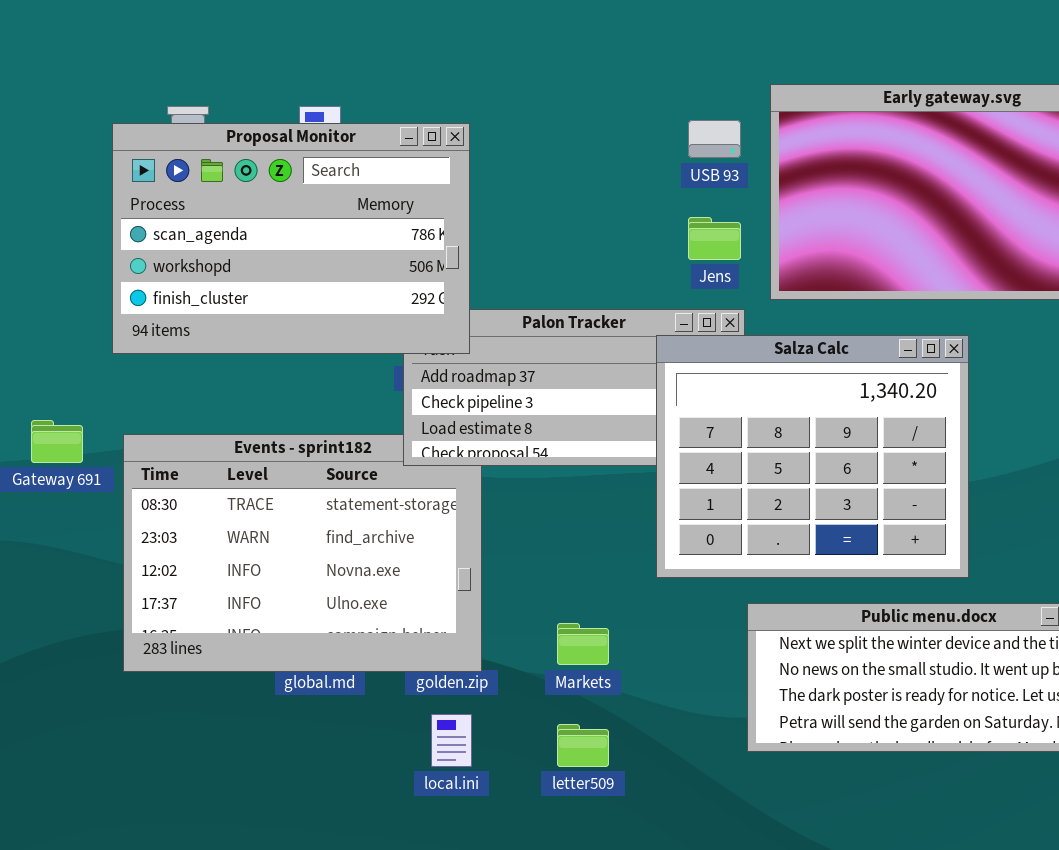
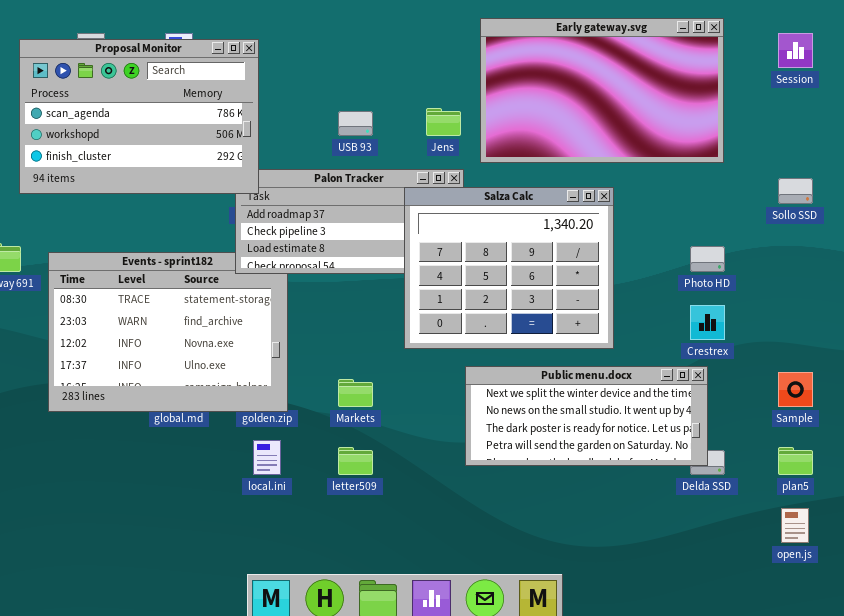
USB 93: [688,120,741,158] -> [338,111,373,136], moved
Proposal Monitor: [112,123,470,354] -> [19,39,259,194], moved

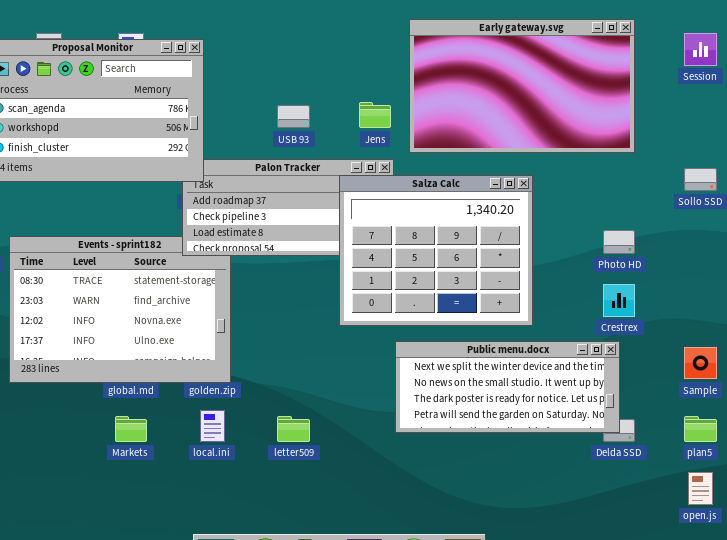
Markets: [338,379,373,407] -> [115,416,147,442], moved

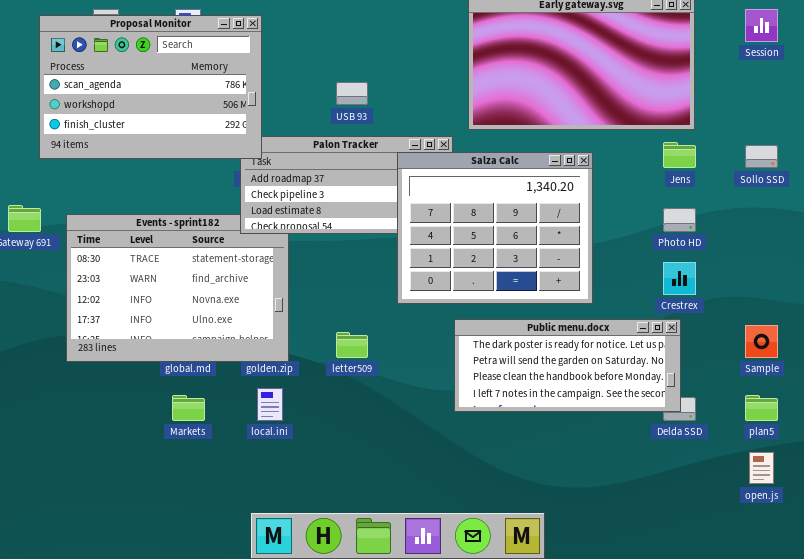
Jens: [359,102,391,128] -> [663,142,696,168], moved
Public menu.docx: [395,341,620,433] -> [454,319,681,412], scrolled down 2 rows
letter509: [277,416,310,442] -> [336,332,368,358], moved

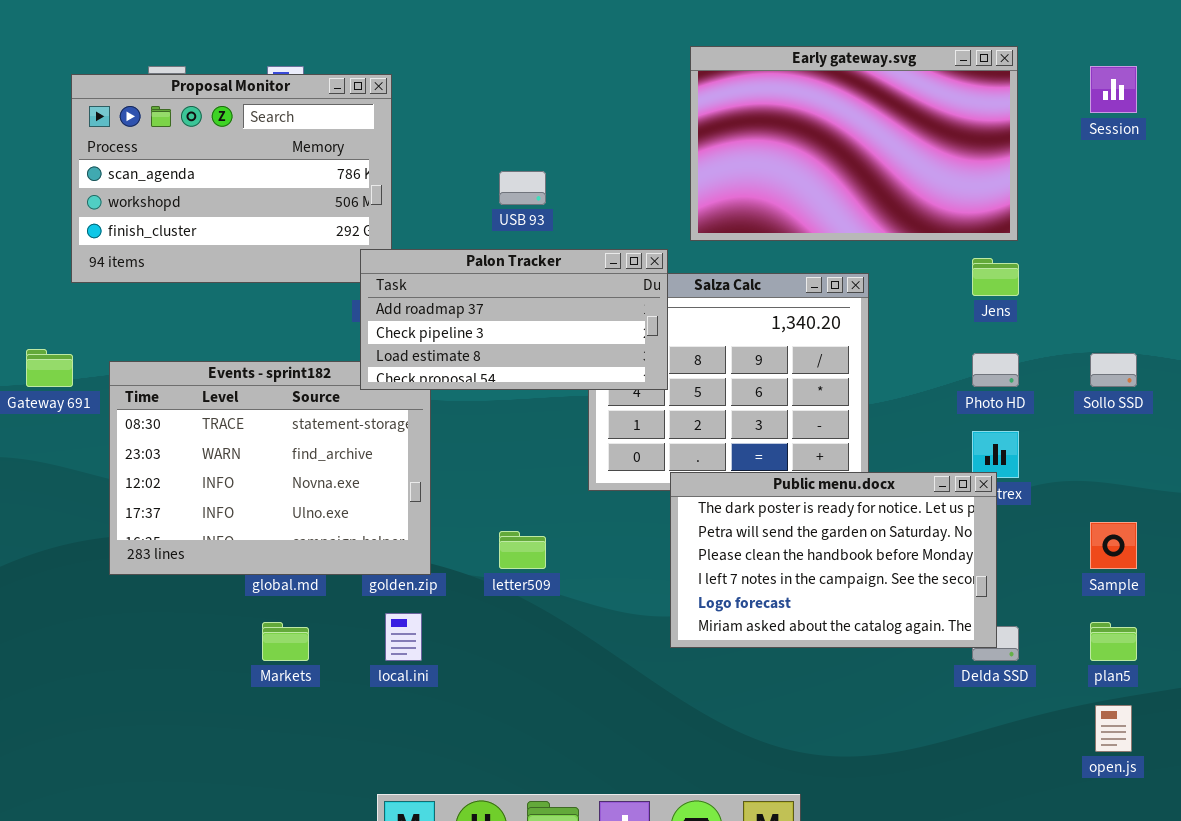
Palon Tracker: [240,136,453,234] -> [360,249,668,390], raised
Sollo SSD: [745,145,778,168] -> [1090,353,1137,387], moved
Public menu.docx: [454,319,681,412] -> [670,472,997,648], resized

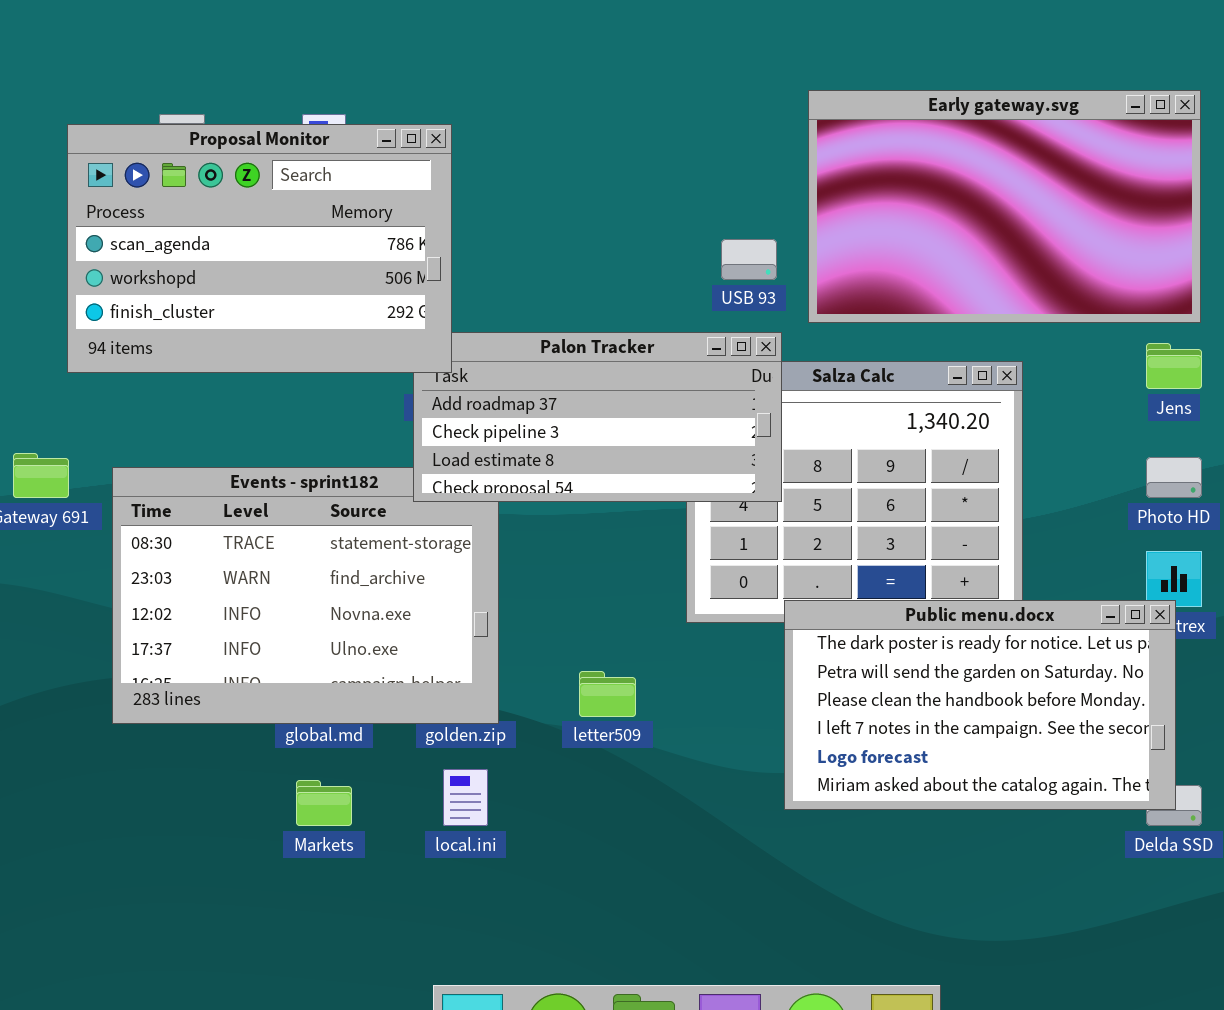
Proposal Monitor: [71,74,392,283] -> [67,124,452,373], raised
USB 93: [499,171,546,205] -> [721,239,777,280], moved

